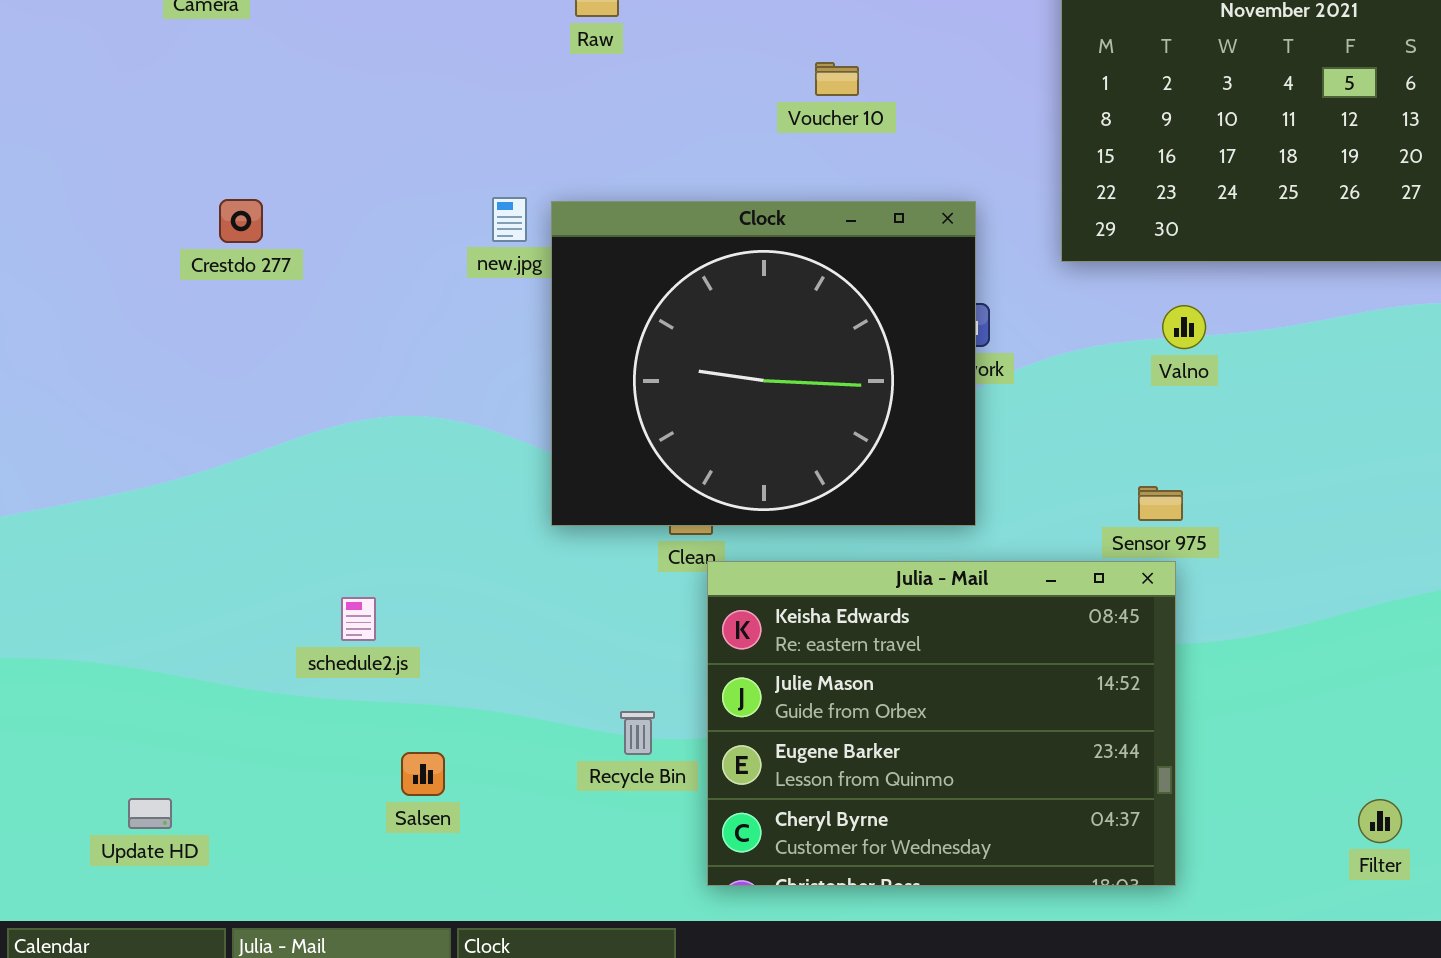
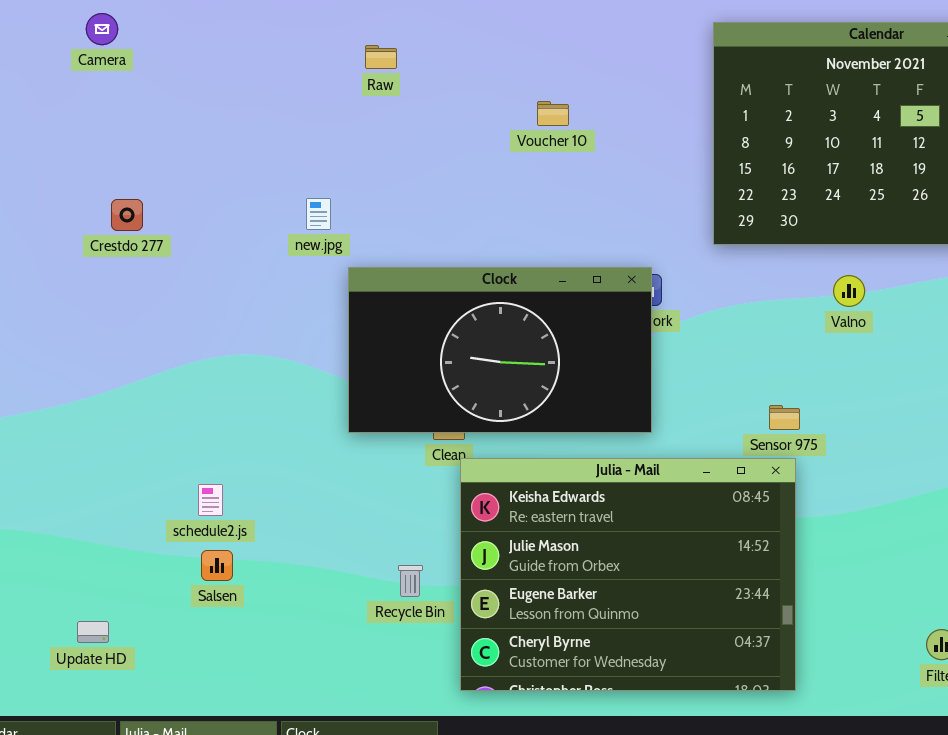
Clock: [551,201,976,526] -> [348,267,652,433], resized
Valno: [1162,305,1206,349] -> [833,275,865,307], moved
Salsen: [401,752,445,796] -> [201,550,233,581], moved
Update HD: [128,798,172,829] -> [77,621,109,643], moved

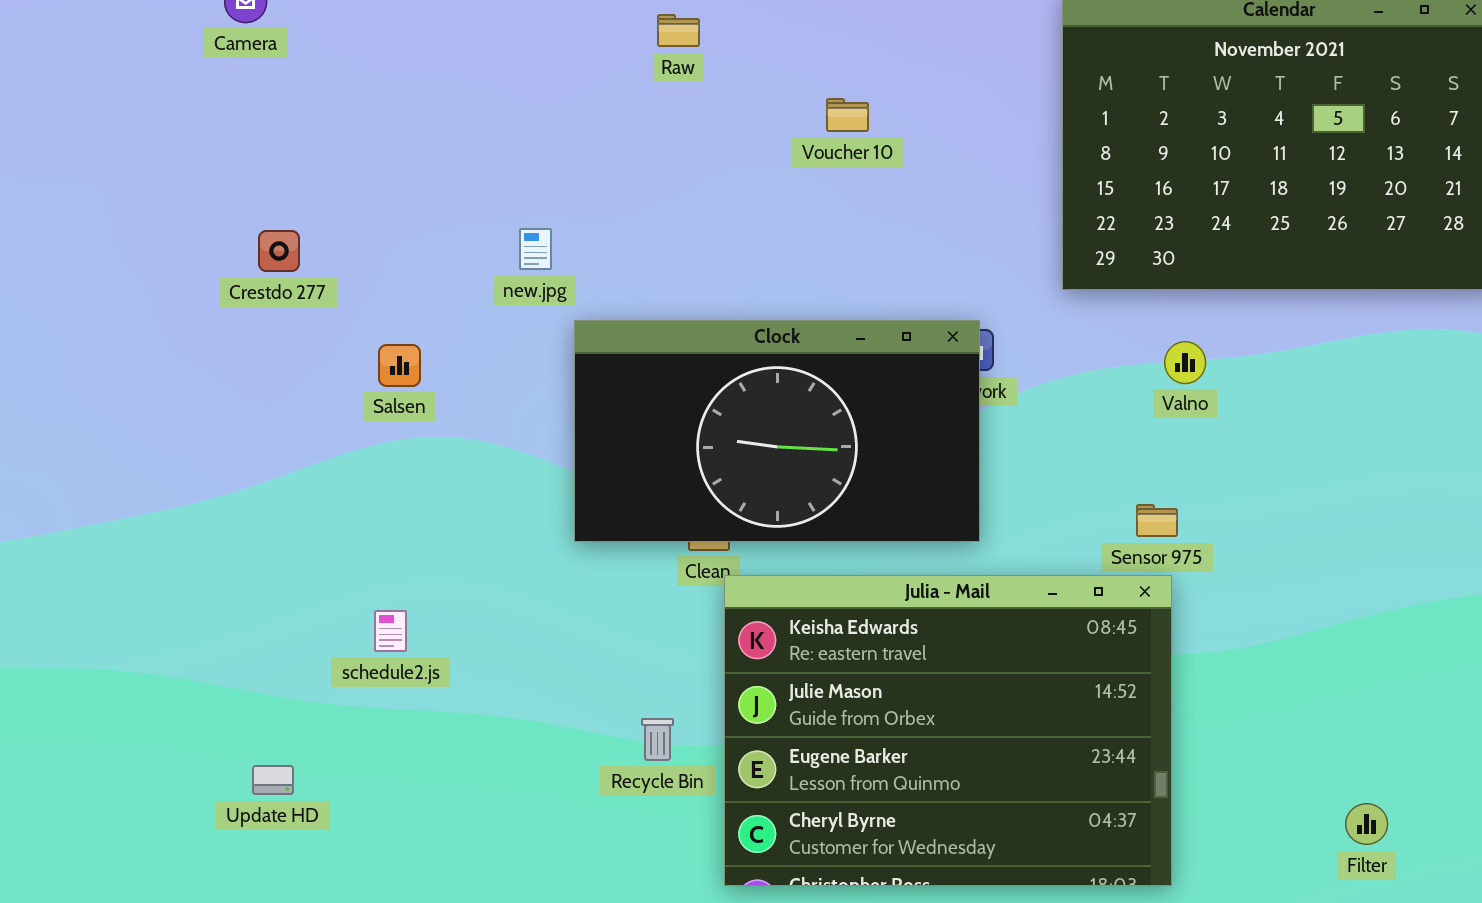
Raw: [365,45,397,69] -> [657,14,700,47], moved
Valno: [833,275,865,307] -> [1164,341,1206,384], moved
Salsen: [201,550,233,581] -> [378,344,421,387], moved
Update HD: [77,621,109,643] -> [252,765,294,795], moved

